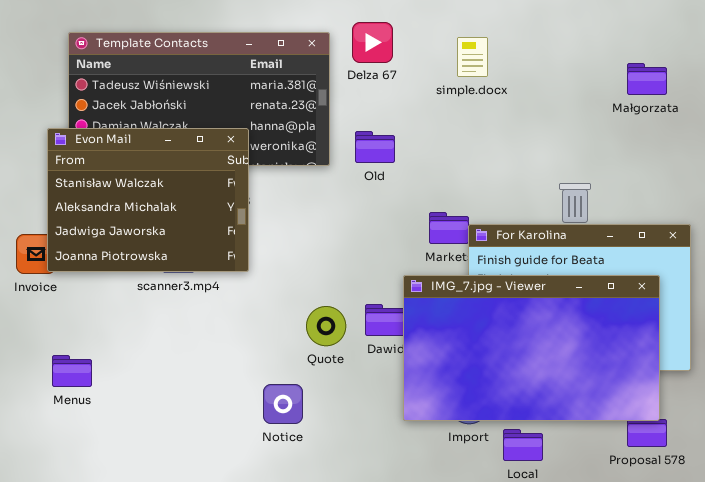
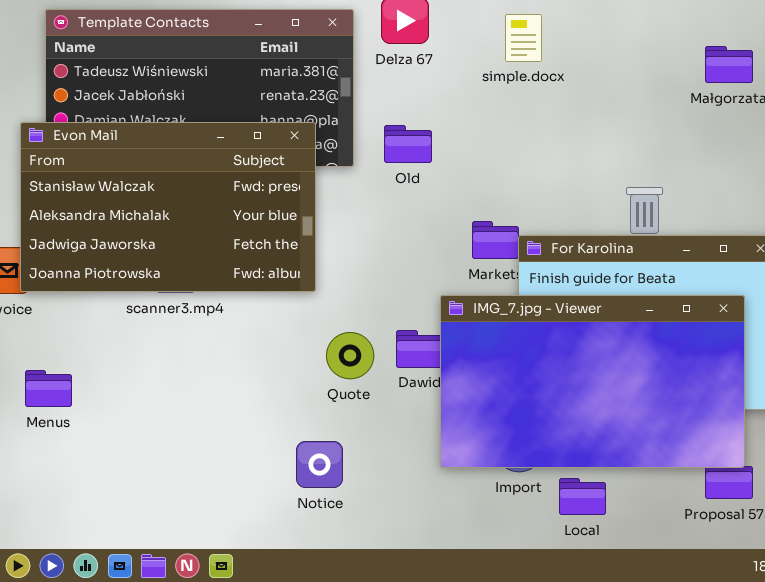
Evon Mail: [47,128,249,272] -> [20,122,316,292], resized
Menus: [52,355,92,387] -> [25,370,72,407], moved
Notice: [263,384,303,424] -> [296,441,343,488], moved

